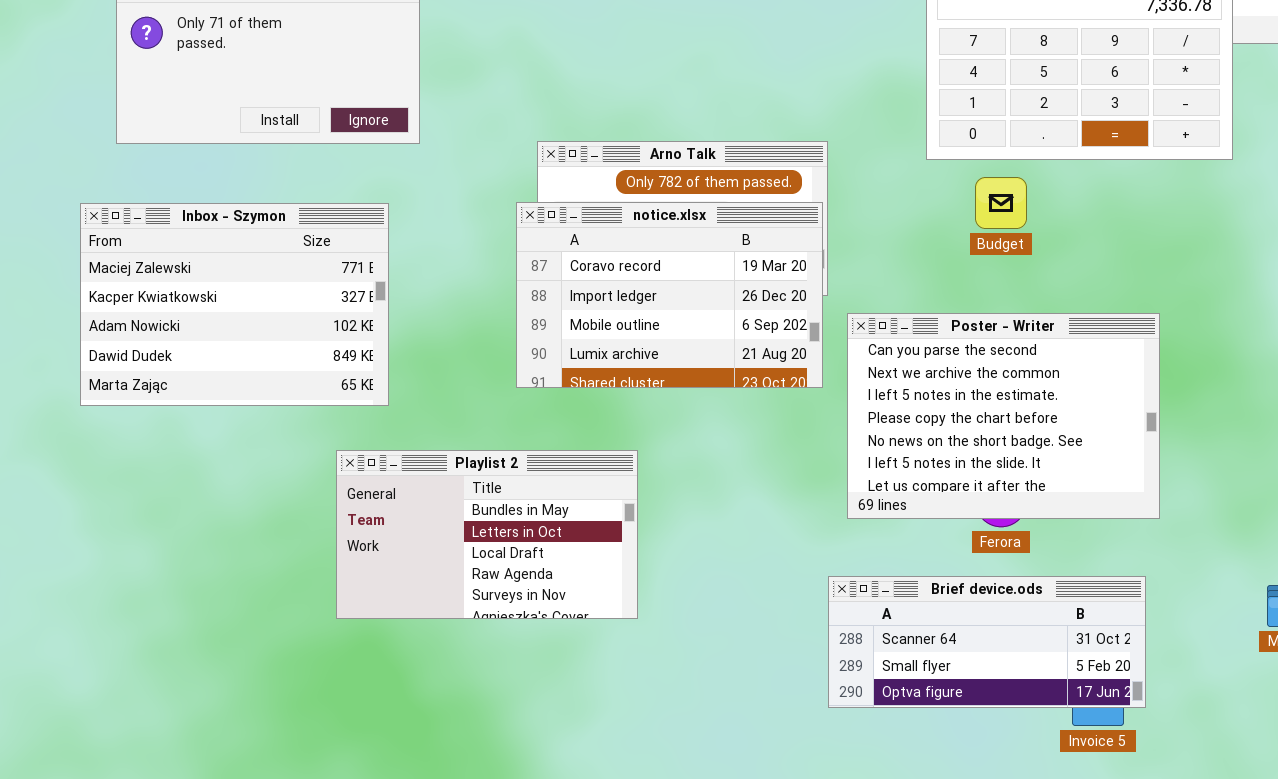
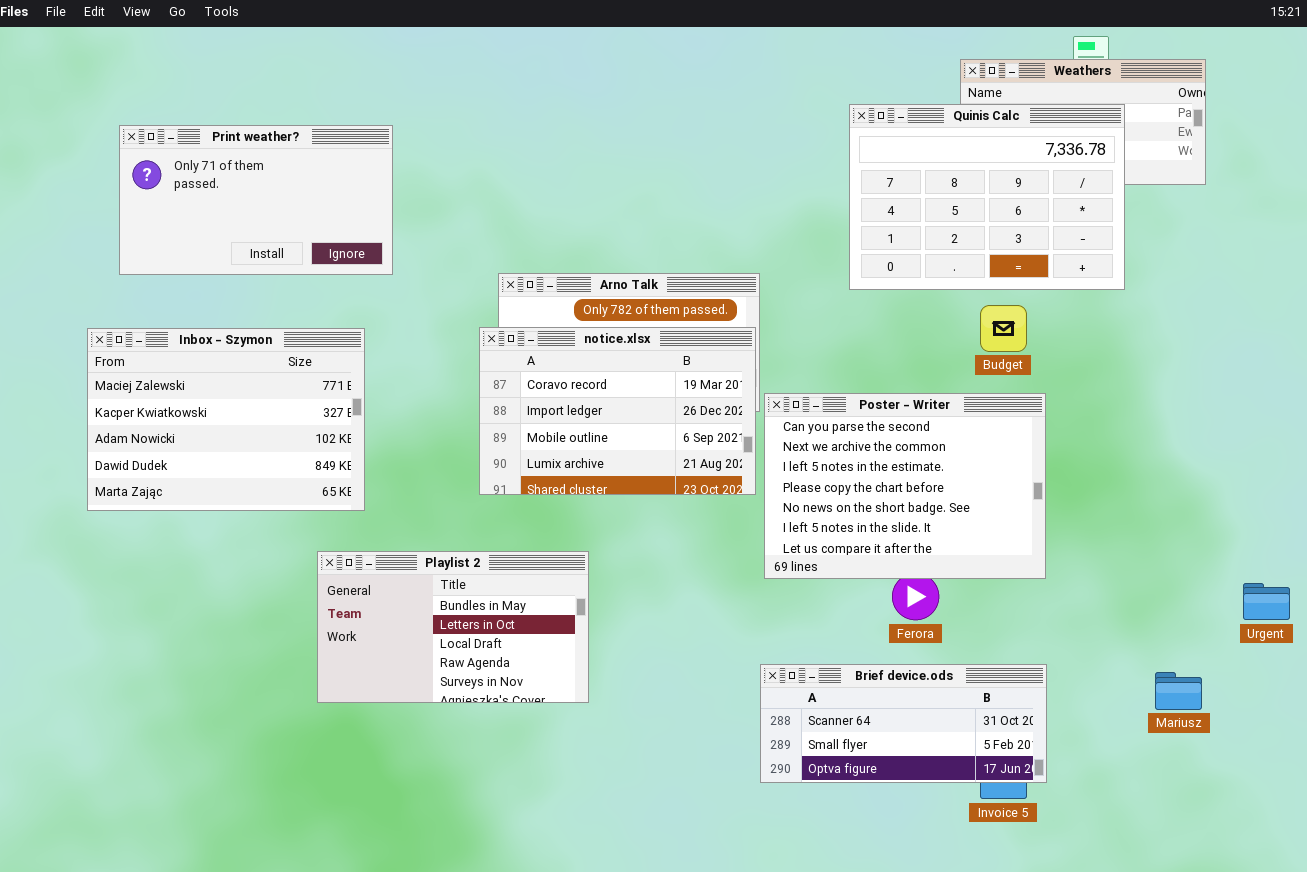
Budget: [975,177,1027,229] -> [980,305,1027,352], moved
Poster - Writer: [847,313,1160,519] -> [764,393,1046,579], moved

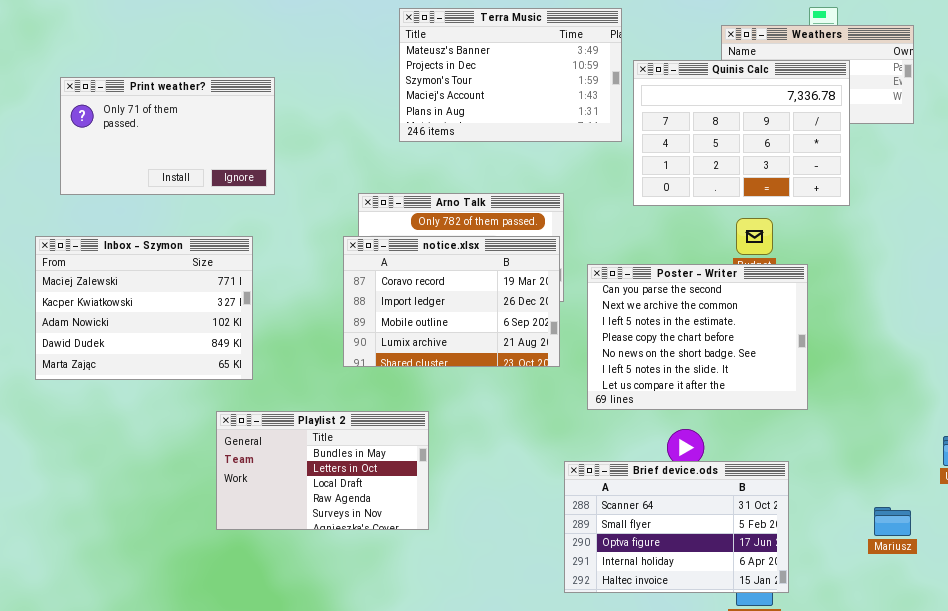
Terra Music: none -> [399,8,622,142], opened
Poster - Writer: [764,393,1046,579] -> [587,264,808,410], moved
Brief device.ods: [760,664,1047,783] -> [564,461,789,593], resized

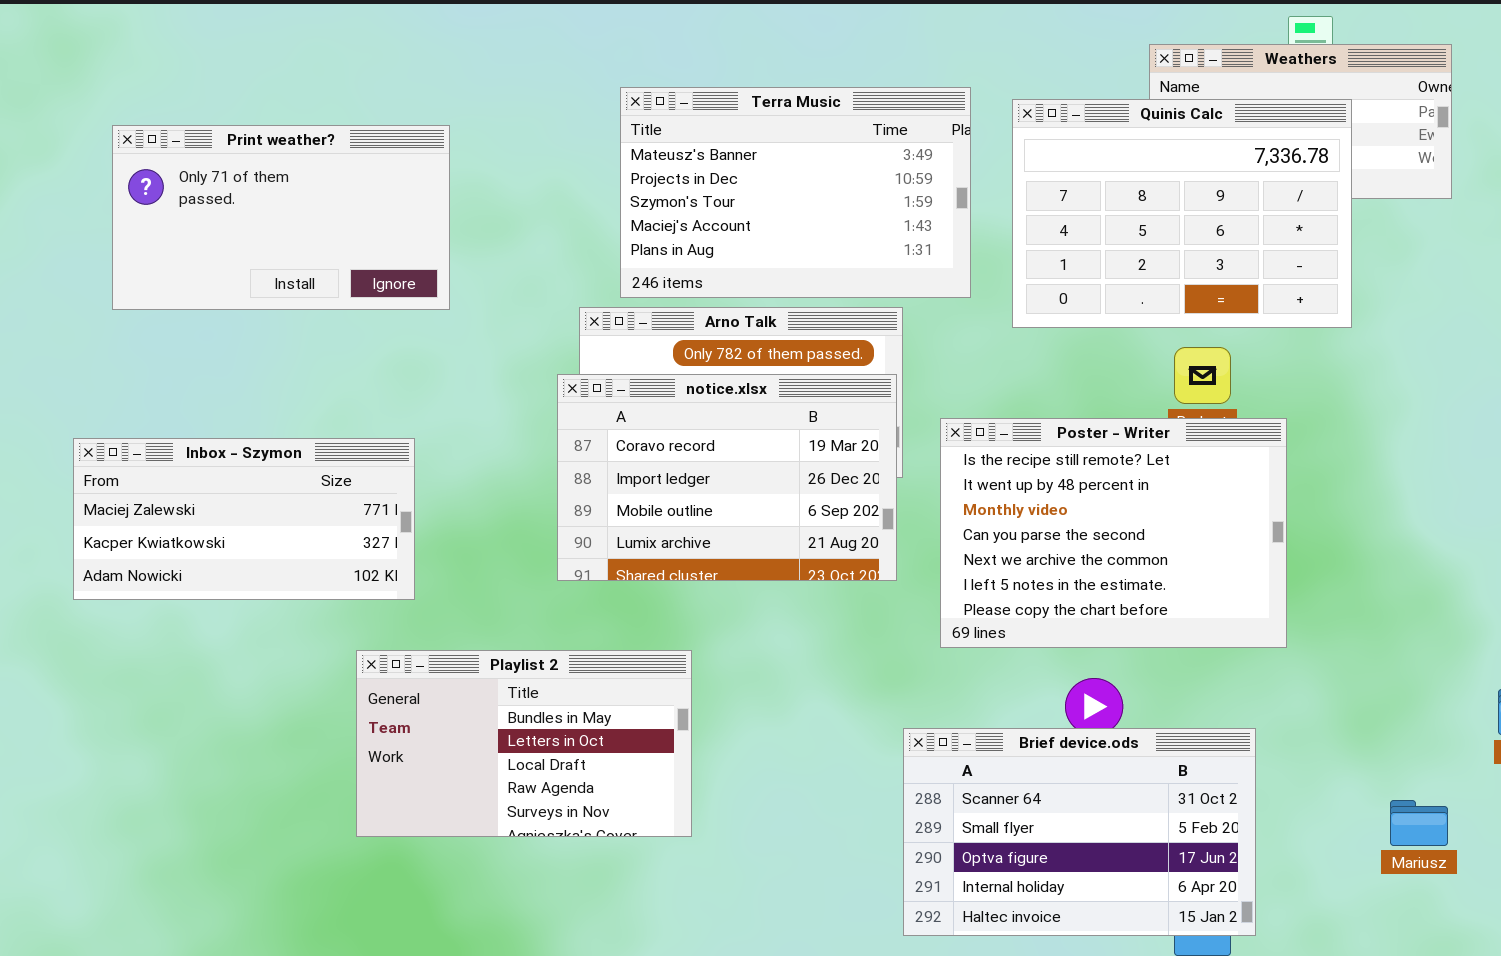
Terra Music: [399,8,622,142] -> [620,87,971,298], moved
Inbox - Szymon: [35,236,253,380] -> [73,438,415,600], resized
Poster - Writer: [587,264,808,410] -> [940,418,1287,648], scrolled up 3 rows

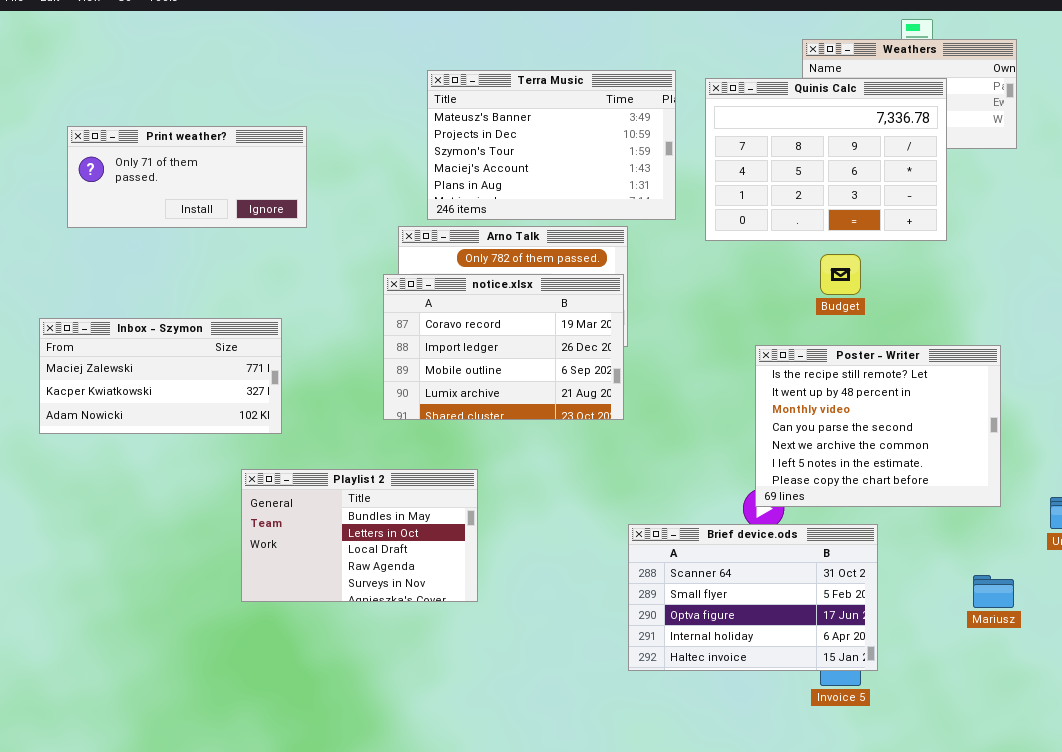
Print weather?: [112,125,450,310] -> [67,126,307,228], resized
Poster - Writer: [940,418,1287,648] -> [755,345,1001,507], moved

